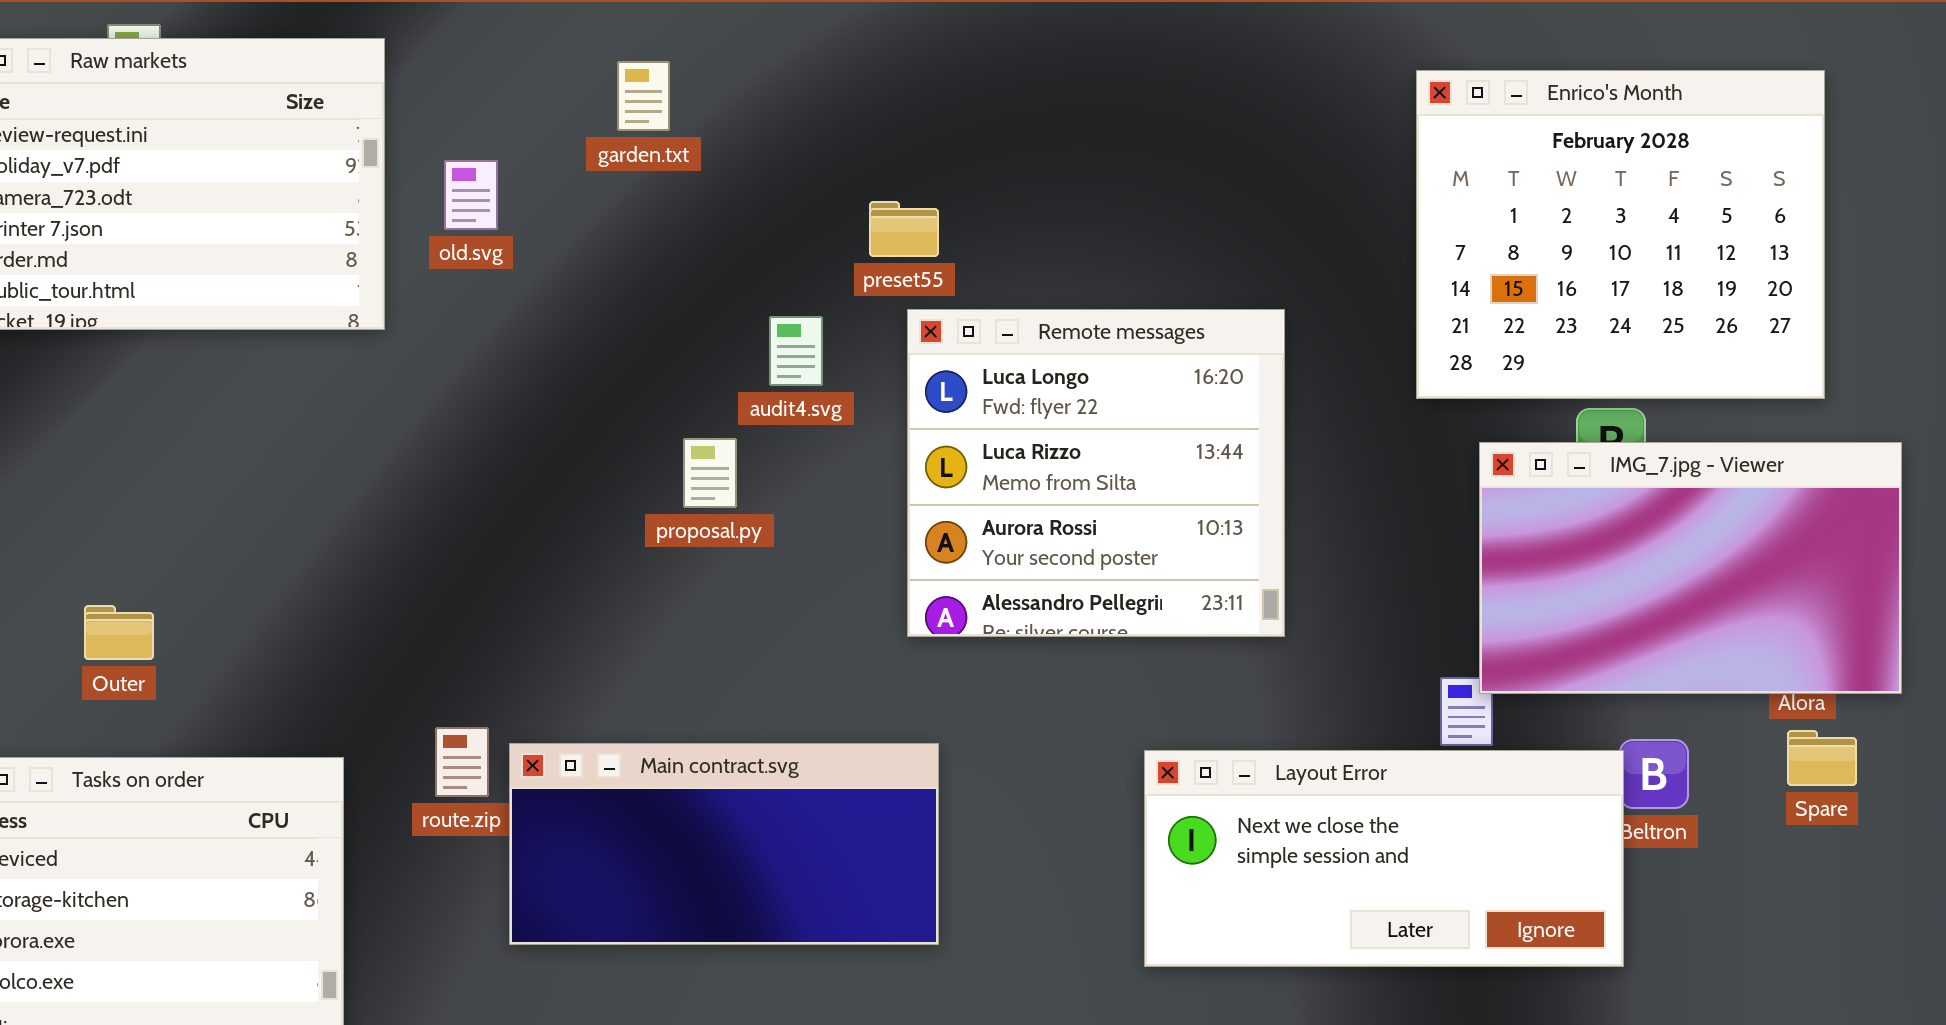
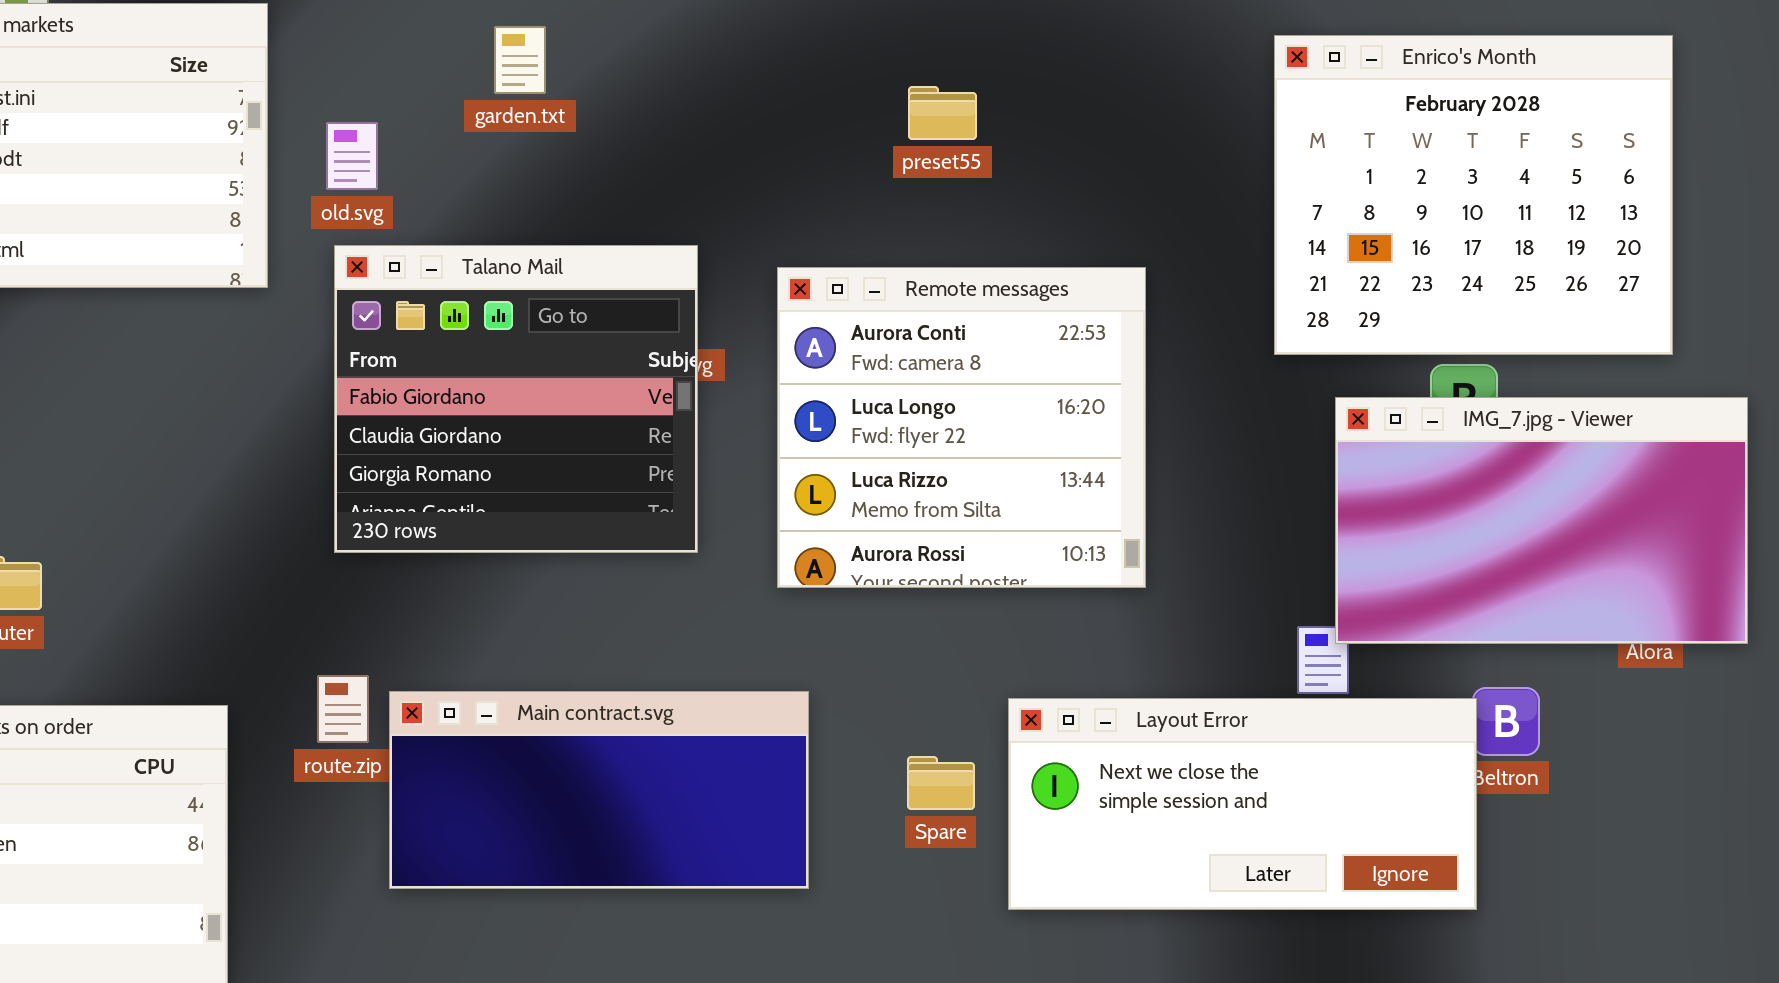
preset55: [869,201,939,257] -> [908,86,977,140], moved
Talano Mail: none -> [334,245,698,553], opened
Remote messages: [907,309,1285,637] -> [777,267,1146,588], scrolled up 1 row
Spare: [1787,730,1857,786] -> [907,756,975,810], moved

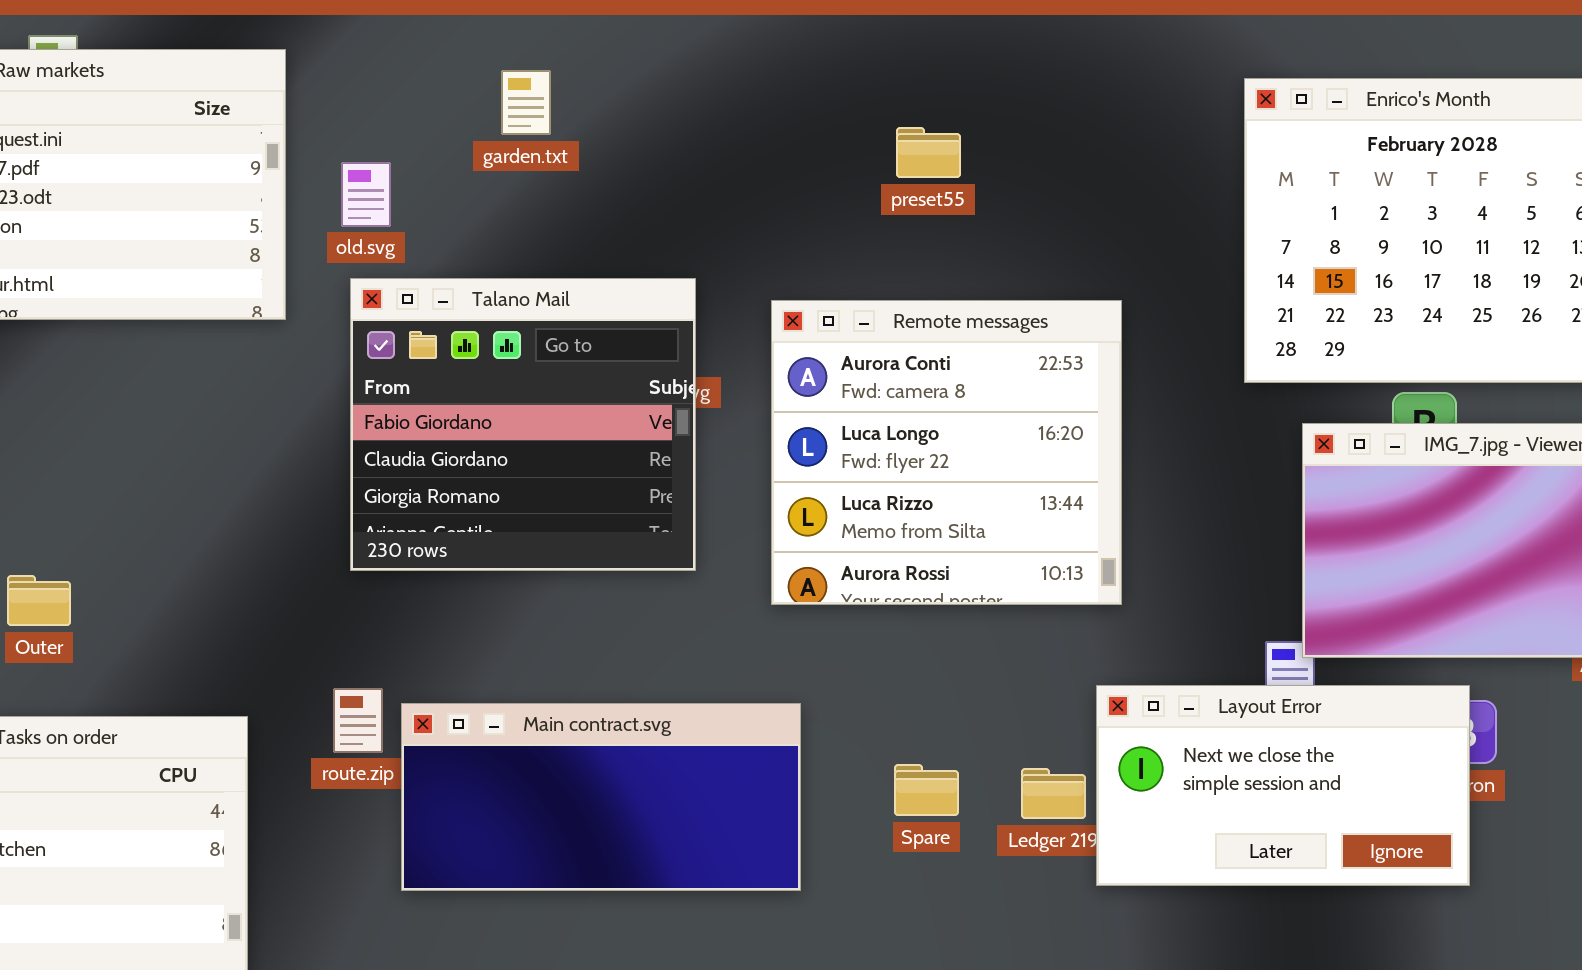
Layout Error: [1008,698,1477,910] -> [1096,685,1470,886], moved, resized

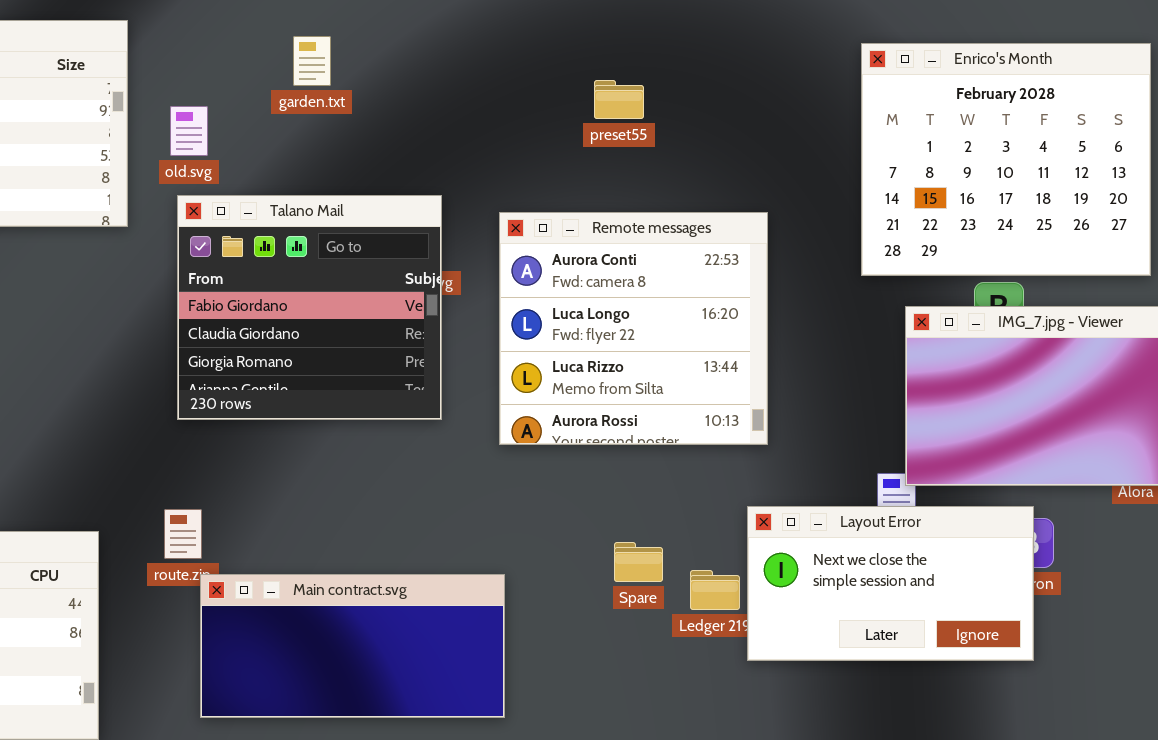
Main contract.svg: [401,703,801,891] -> [200,574,505,718], moved
Spare: [894,764,959,816] -> [614,542,663,582], moved

